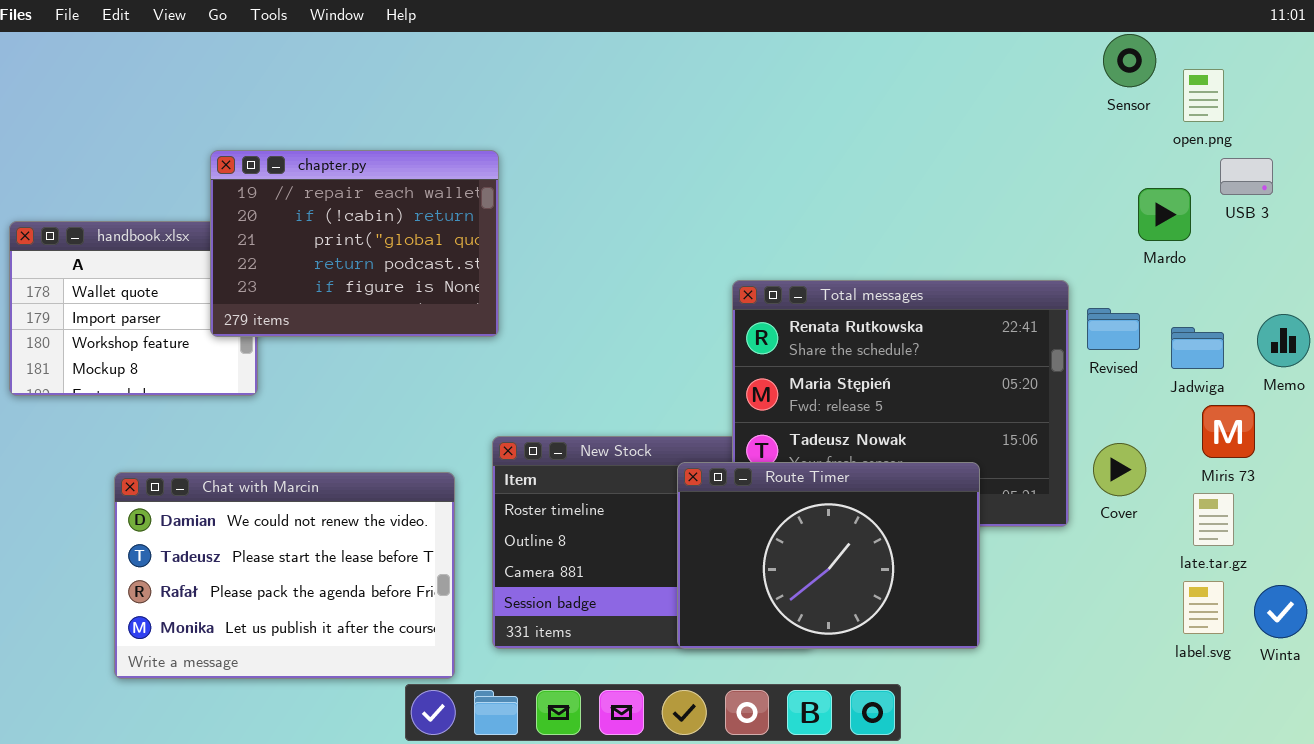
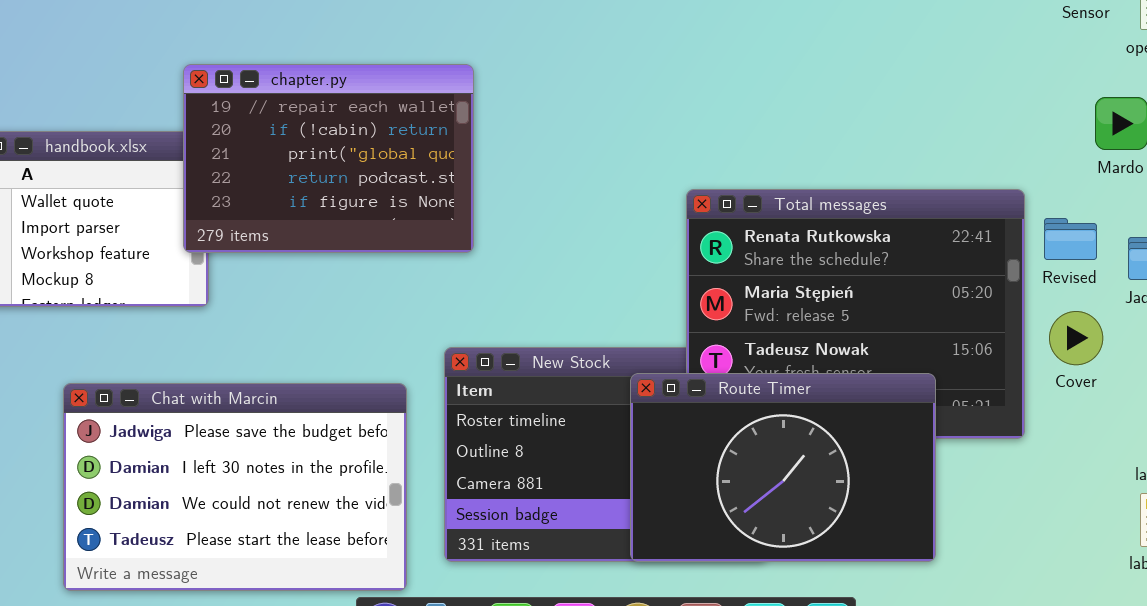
chapter.py: [210,150,499,337] -> [183,64,474,253], moved
Cover: [1093,443,1146,496] -> [1049,311,1103,365], moved
Chat with Marcin: [114,472,455,679] -> [63,383,407,591], scrolled up 2 rows

